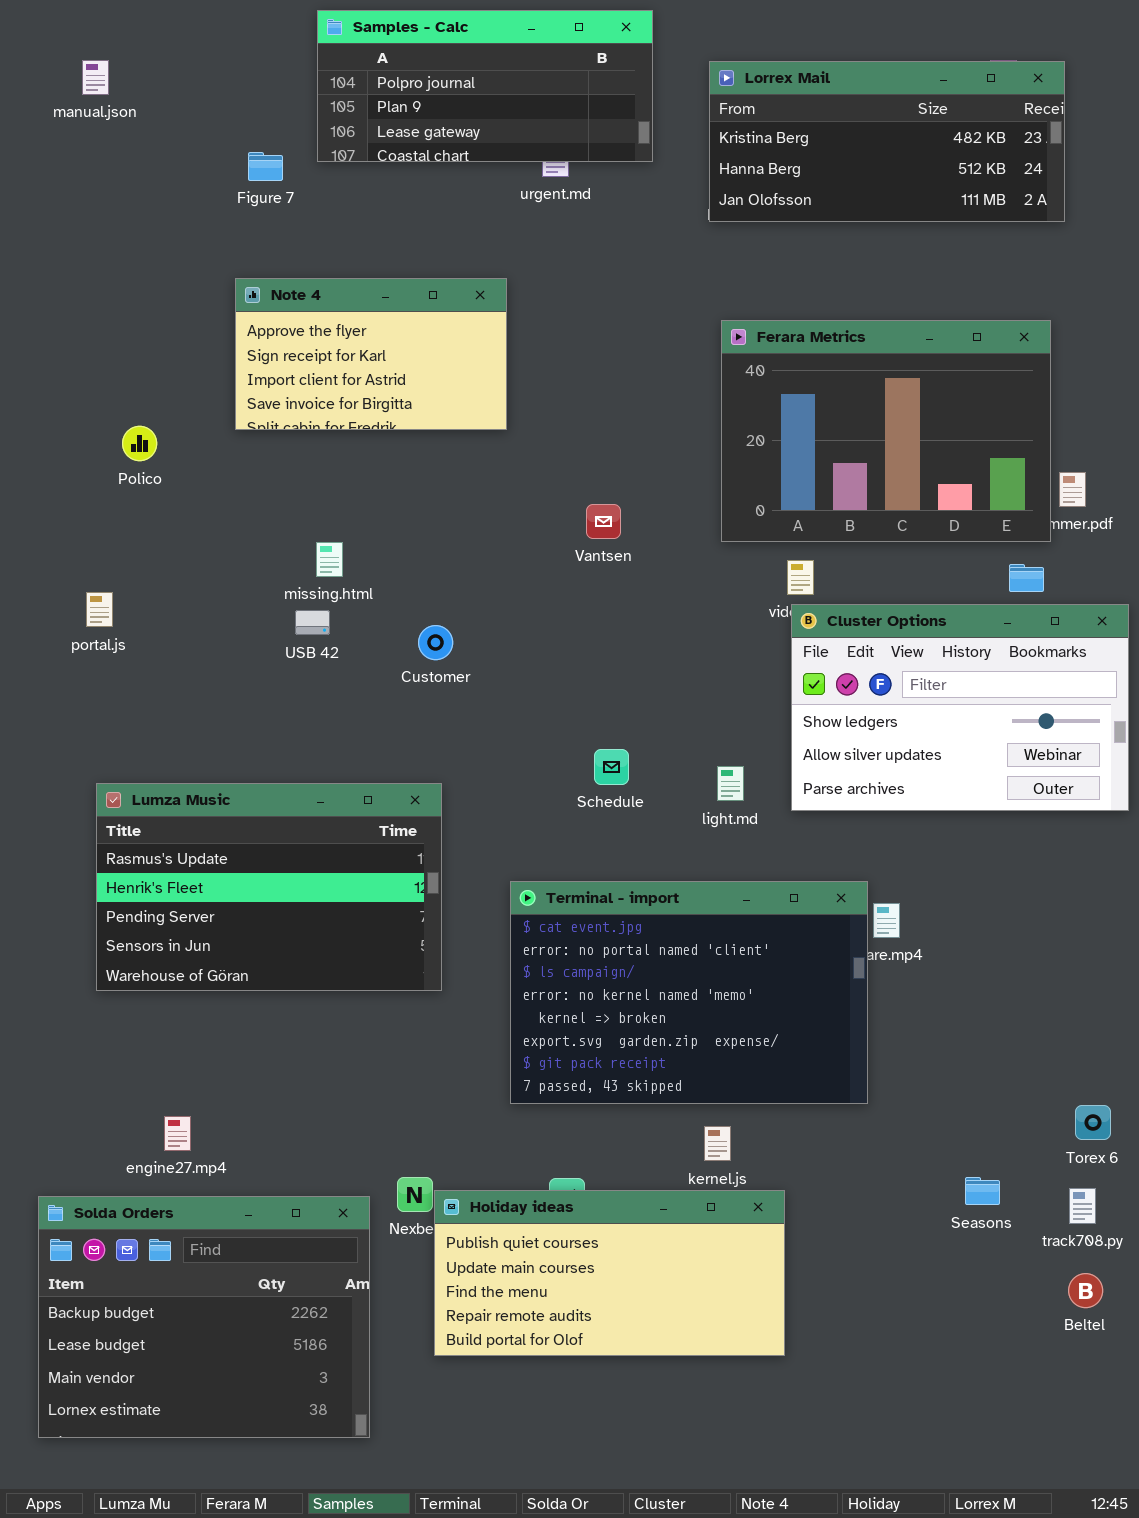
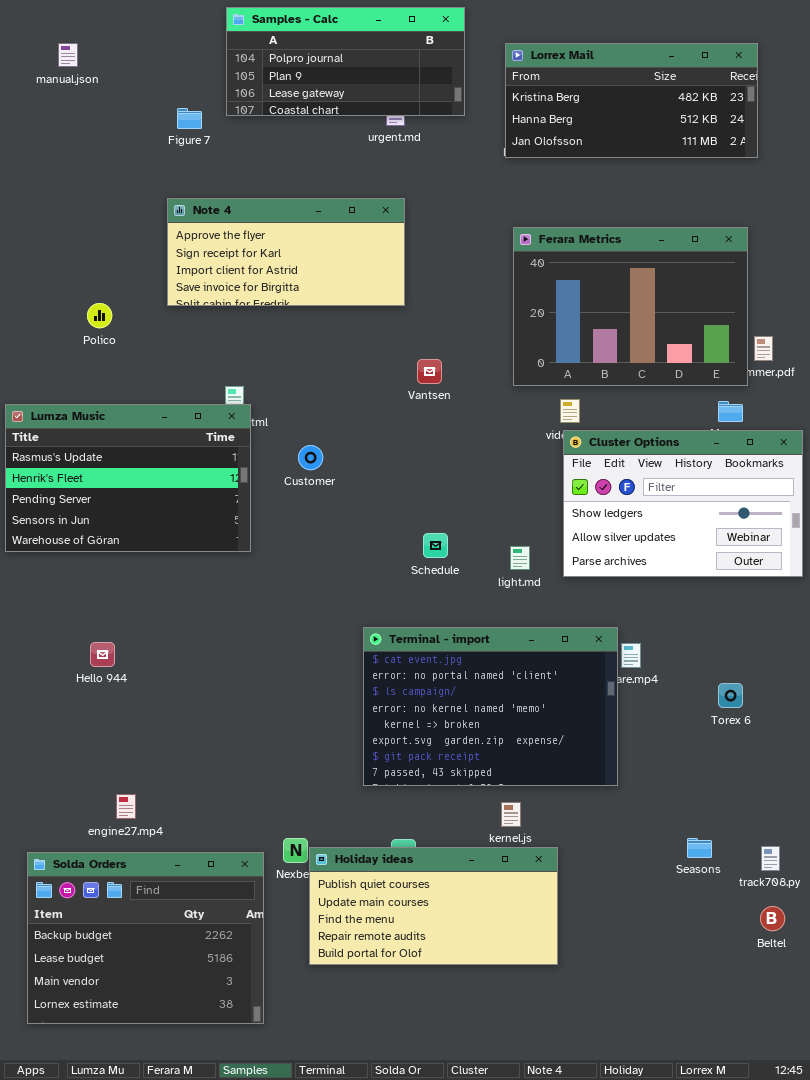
Note 4: [235,278,507,430] -> [167,198,405,306], resized
Lumza Music: [96,783,442,991] -> [5,404,251,552], moved
Torex 6: [1075,1105,1111,1140] -> [718,683,743,708], moved

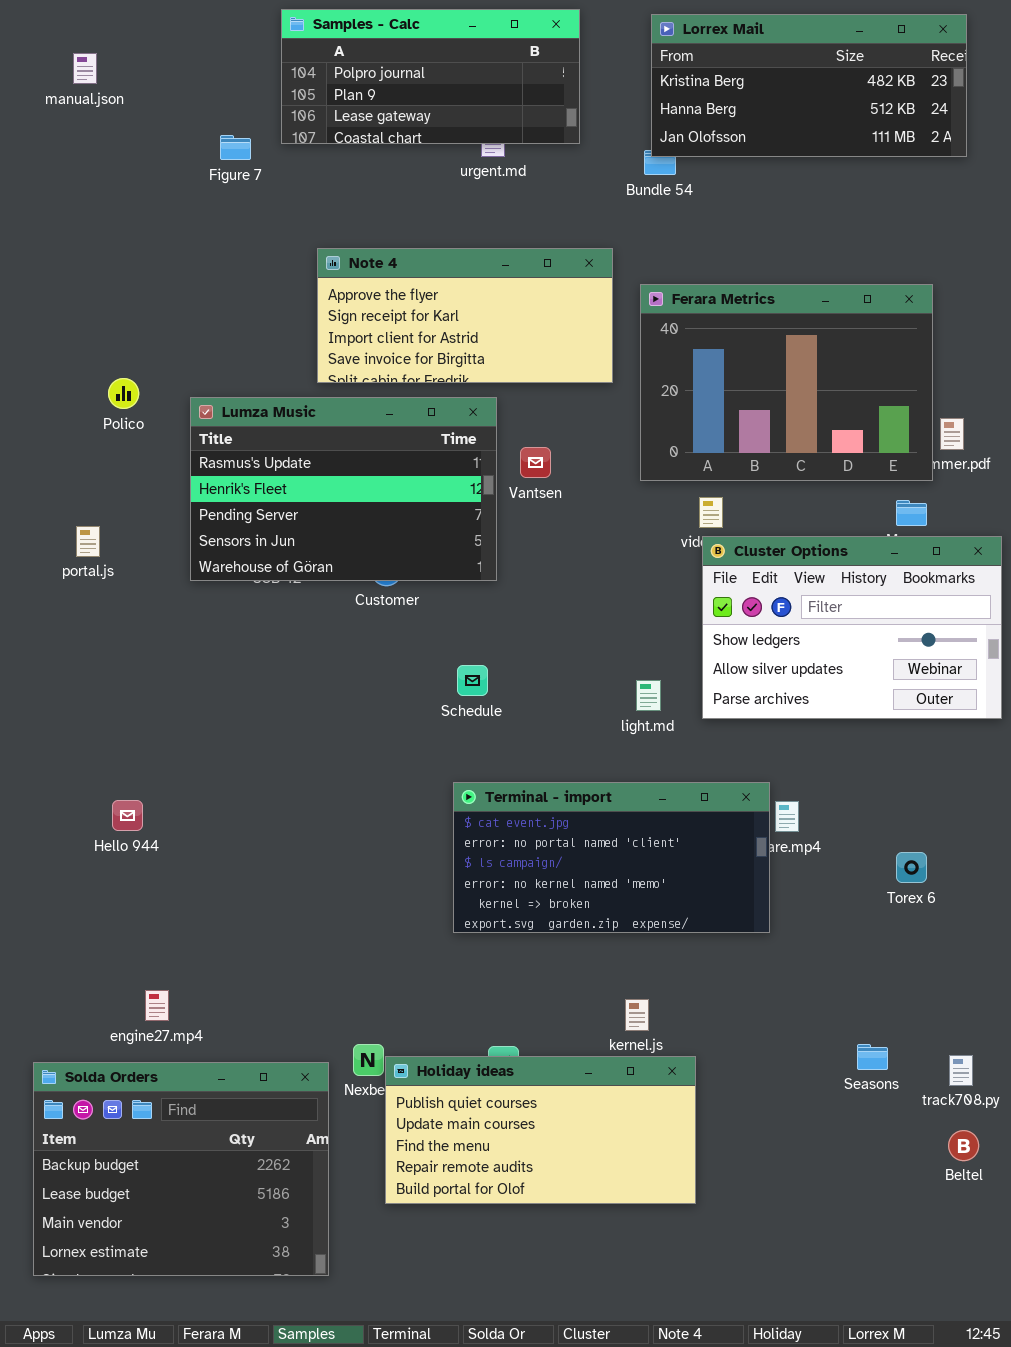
Lorrex Mail: [505,43,758,158] -> [651,14,967,157], moved
Note 4: [167,198,405,306] -> [317,248,613,383], moved
Lumza Music: [5,404,251,552] -> [190,397,497,581], moved
Schedule: [423,533,448,558] -> [457,665,488,696], moved
Terminal - import: [363,627,618,786] -> [453,782,770,933], resized

